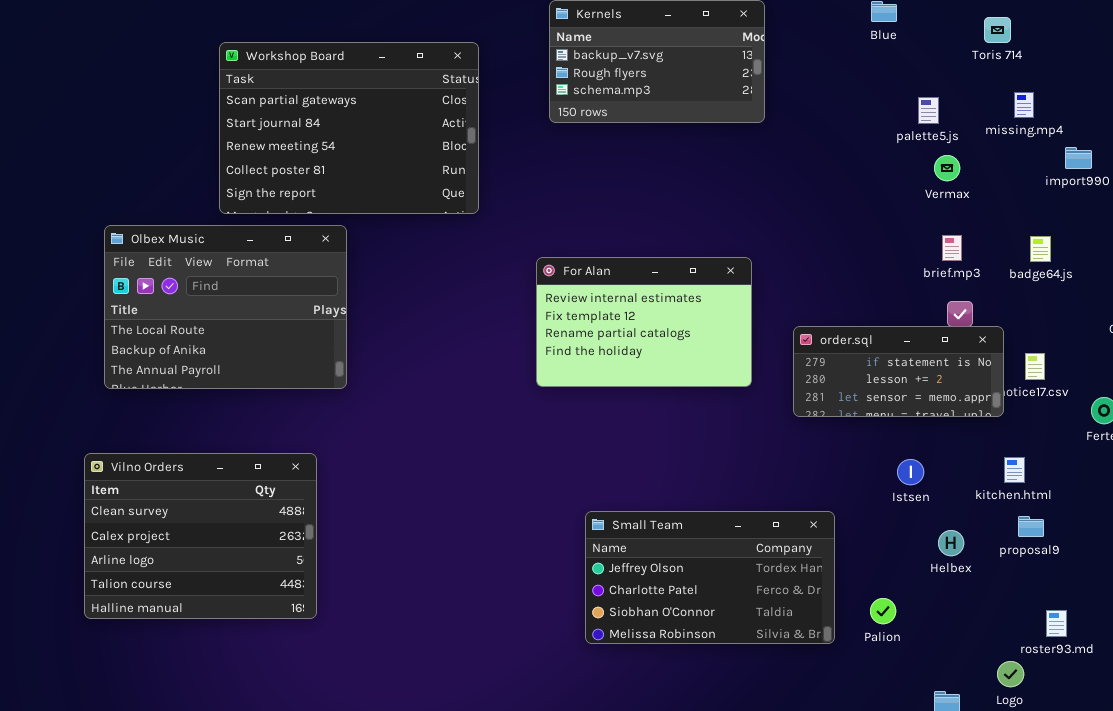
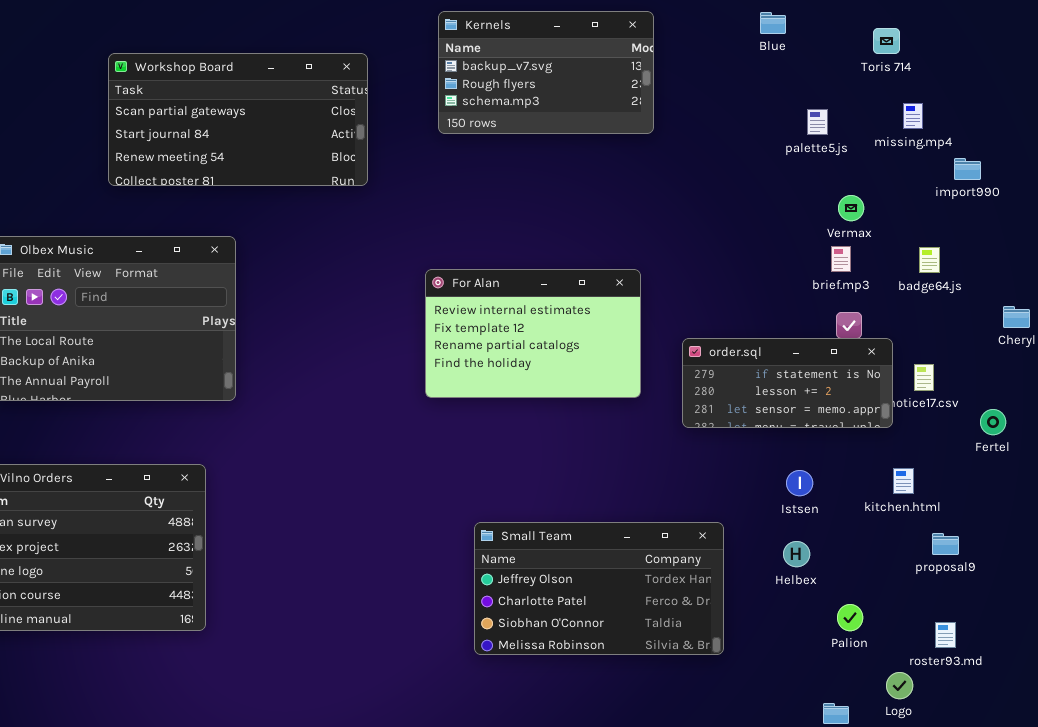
Workshop Board: [219,42,479,214] -> [108,53,368,186], resized
Vermax: [934,155,960,181] -> [838,195,864,221], moved
proposal9: [1018,516,1044,537] -> [932,533,959,555], moved
Helbex: [938,530,964,556] -> [783,541,810,567], moved
Palion: [870,598,896,624] -> [837,604,863,631], moved

